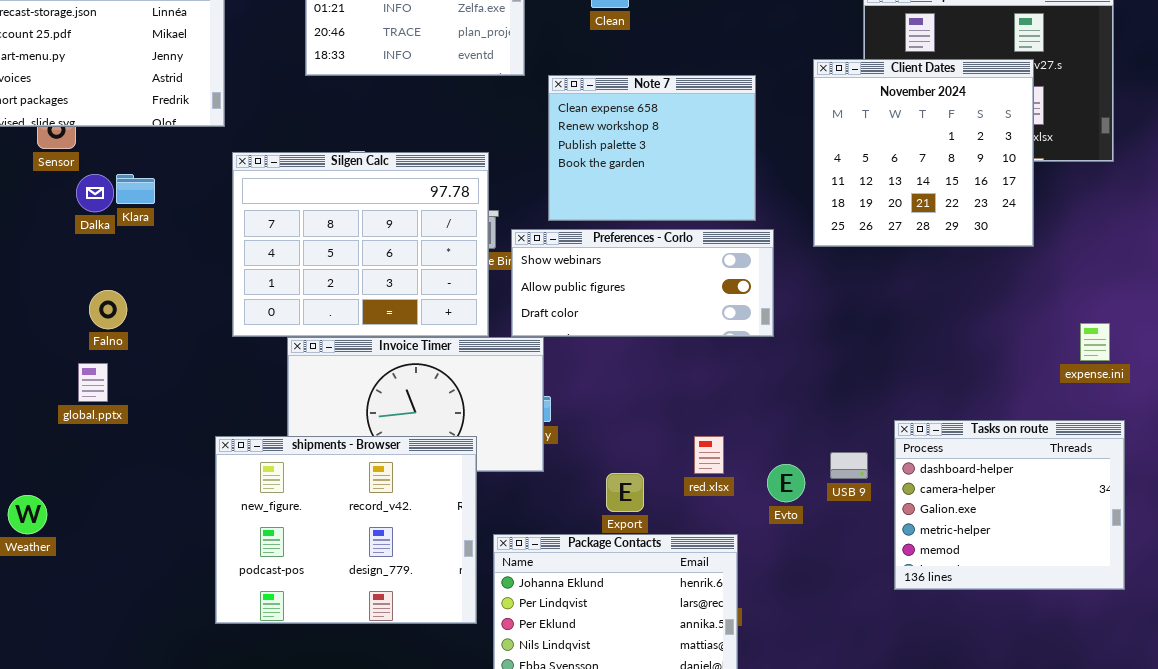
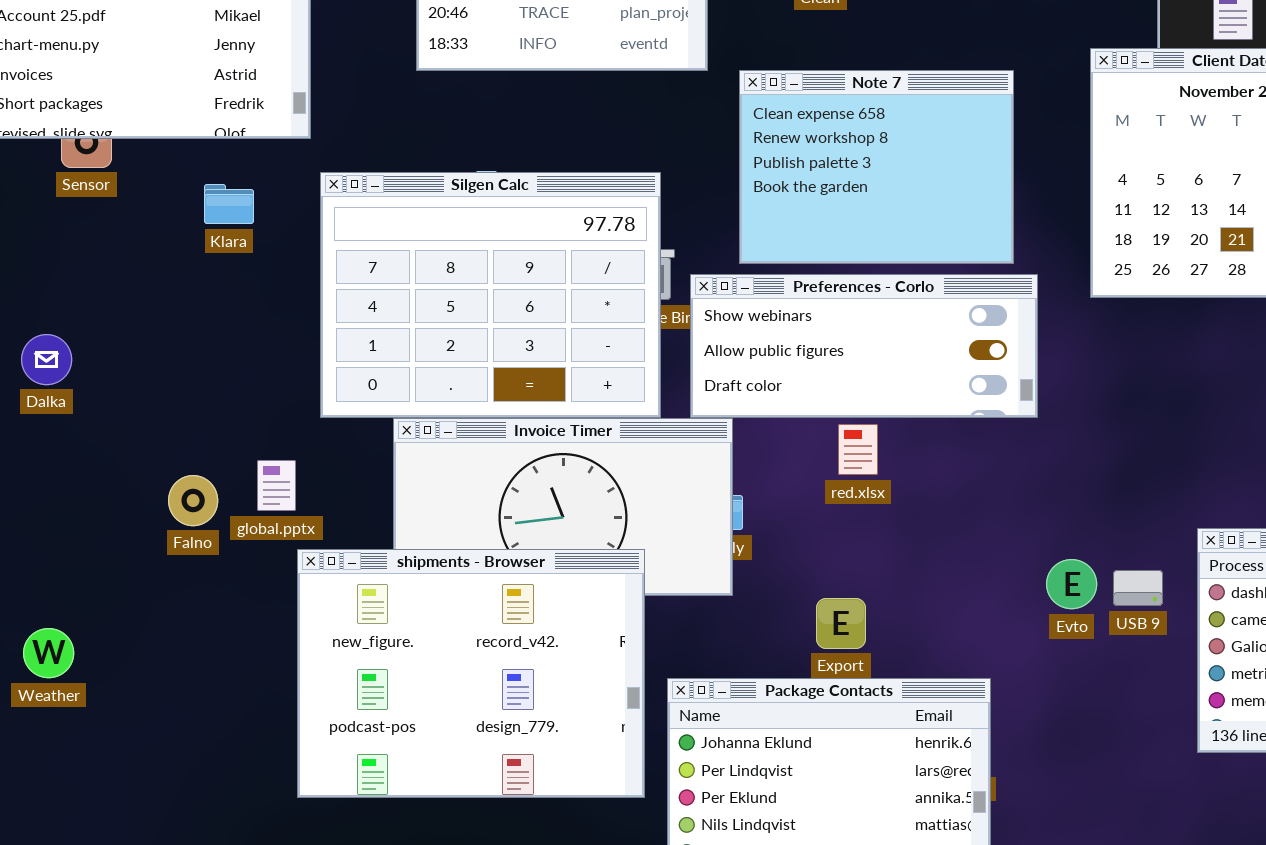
Dalka: [76,174,114,212] -> [21,334,72,385], moved
Klara: [116,174,155,204] -> [204,184,254,224], moved
Falno: [89,290,127,329] -> [168,475,218,526], moved
global.pptx: [78,363,108,402] -> [257,460,296,511], moved
red.xlsx: [694,436,724,474] -> [838,424,878,475], moved
Evto: [767,464,805,502] -> [1046,559,1097,609], moved

